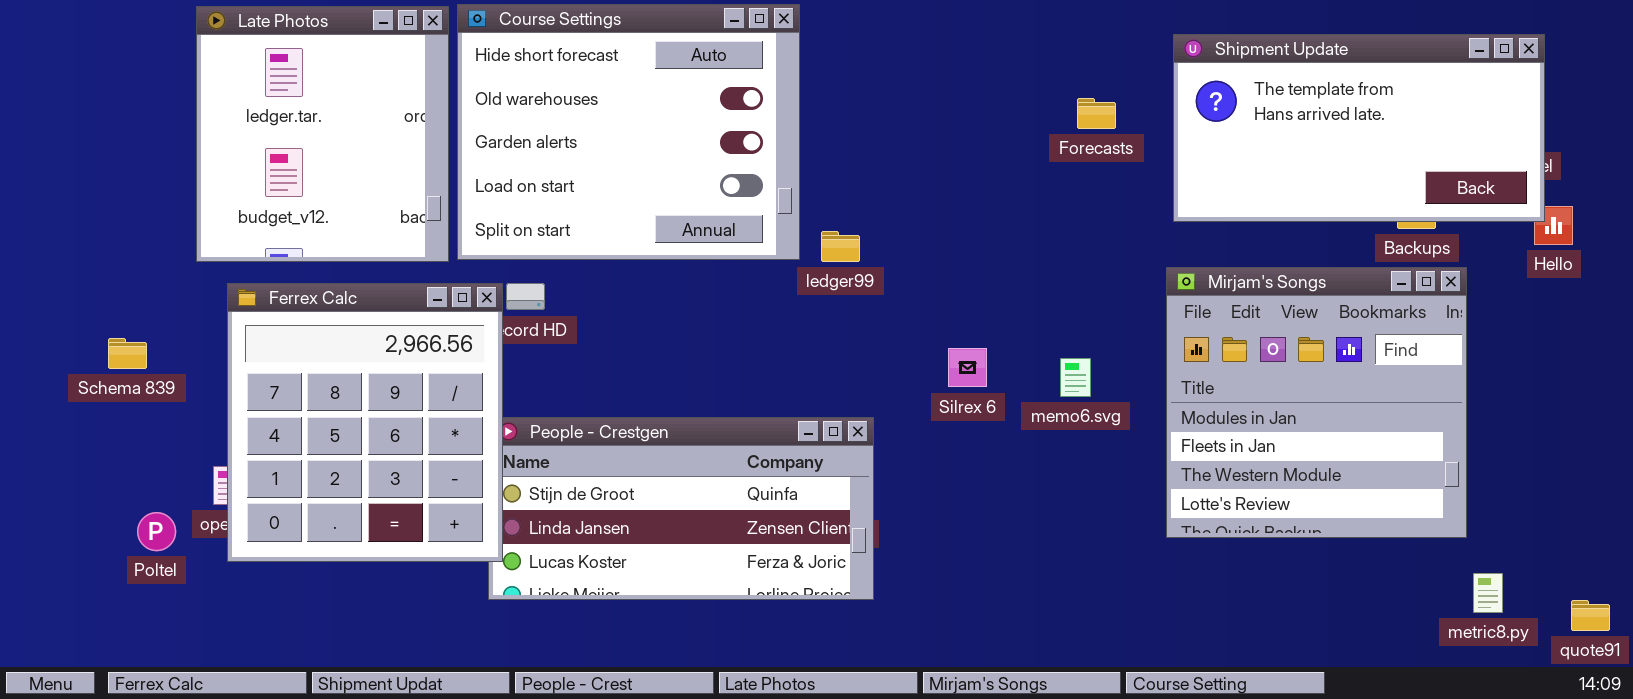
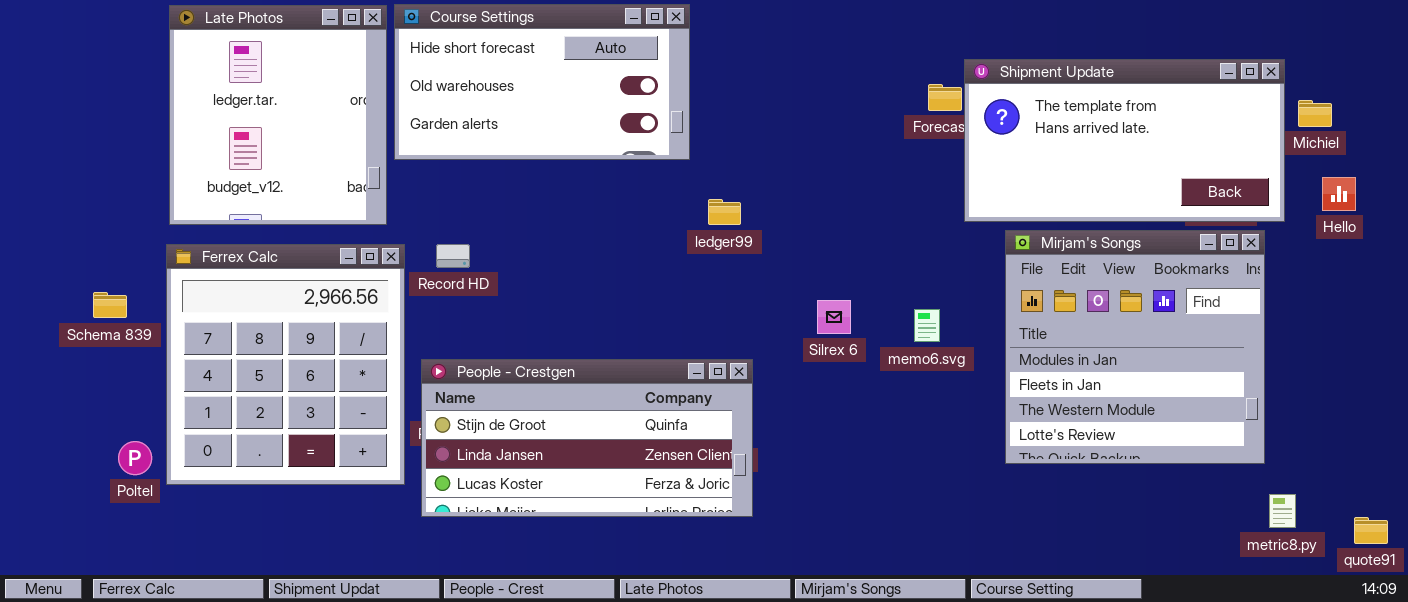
Course Settings: [457,4,800,260] -> [394,4,690,160], resized
Shipment Update: [1173,34,1545,222] -> [964,59,1285,222], moved
Ferrex Calc: [227,283,503,562] -> [166,244,405,485], moved

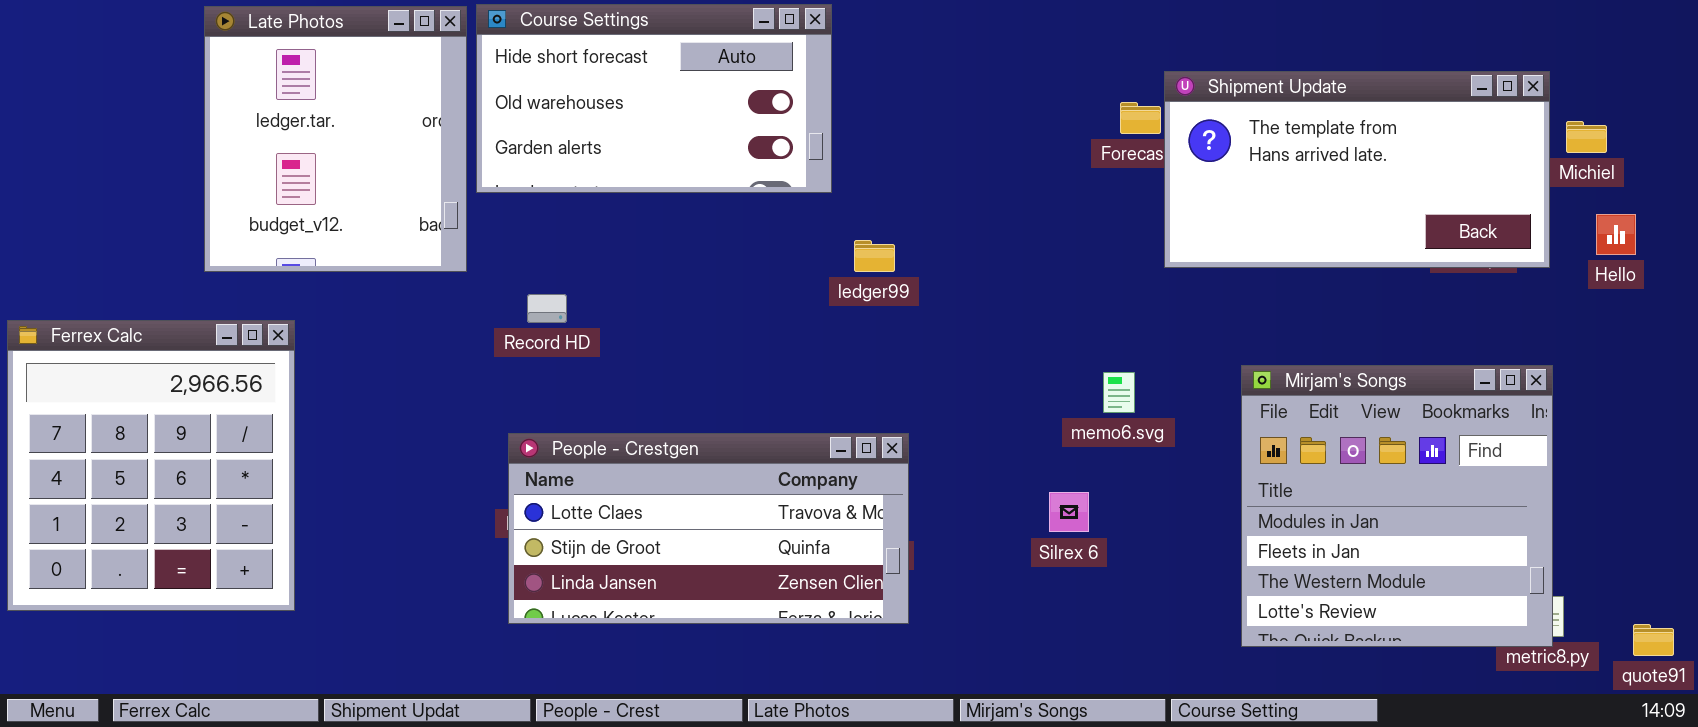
Mirjam's Songs: [1005,230,1265,464] -> [1241,365,1553,647], moved
Ferrex Calc: [166,244,405,485] -> [7,320,295,611], moved
Silrex 6: [817,300,851,334] -> [1049,492,1089,532], moved
People - Crestgen: [421,359,753,517] -> [508,433,909,624], scrolled up 1 row

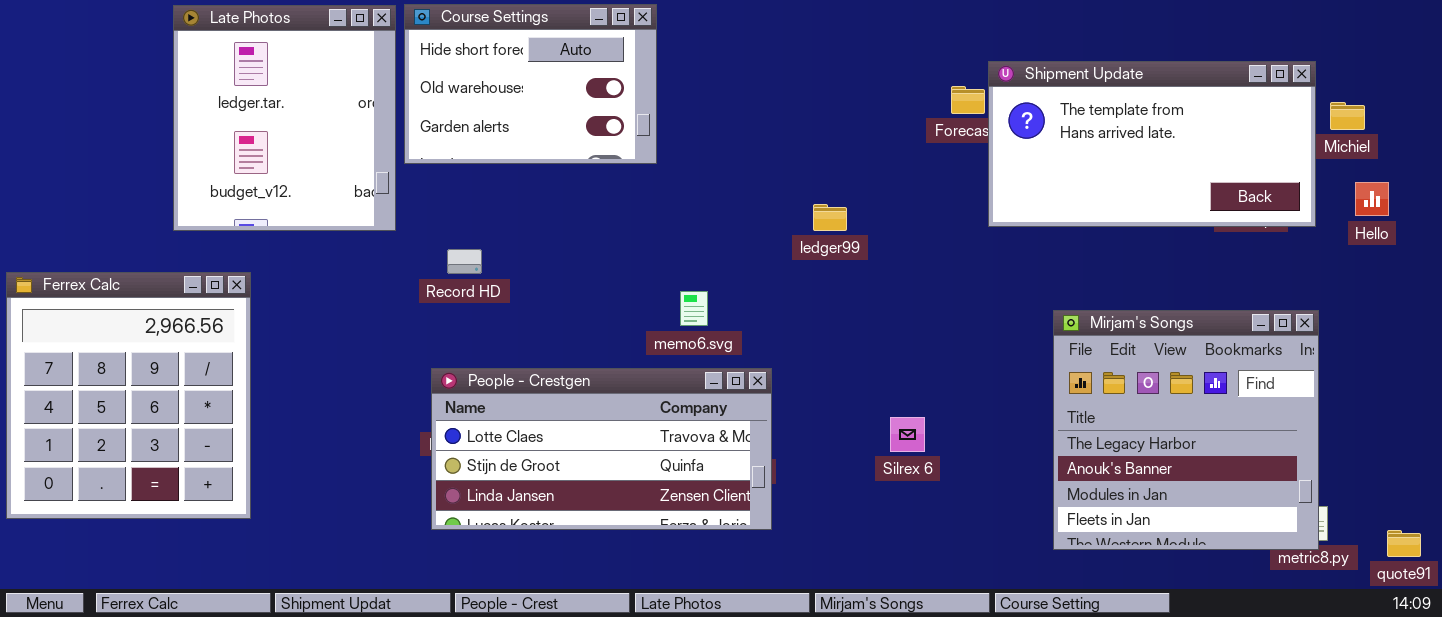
Course Settings: [476,4,832,193] -> [404,4,657,164], resized
ledger99: [854,240,895,272] -> [813,204,847,231], moved
Mirjam's Songs: [1241,365,1553,647] -> [1053,310,1319,550], scrolled up 2 rows
memo6.svg: [1103,372,1135,413] -> [680,291,708,326], moved

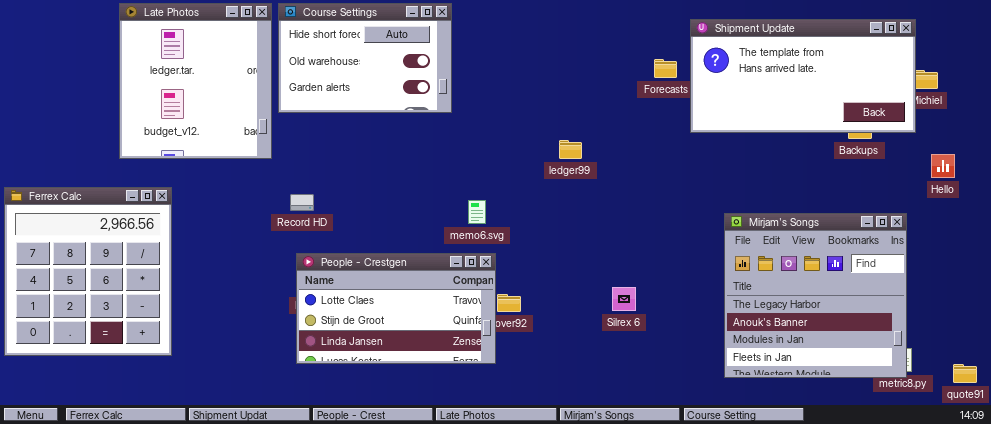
Shipment Update: [988,61,1316,227] -> [690,19,916,133], moved
Hello: [1355,182,1389,216] -> [931,154,955,178], moved
Record HD: [447,249,482,274] -> [290,194,314,211], moved
People - Crestgen: [431,368,772,530] -> [296,253,496,364], resized

